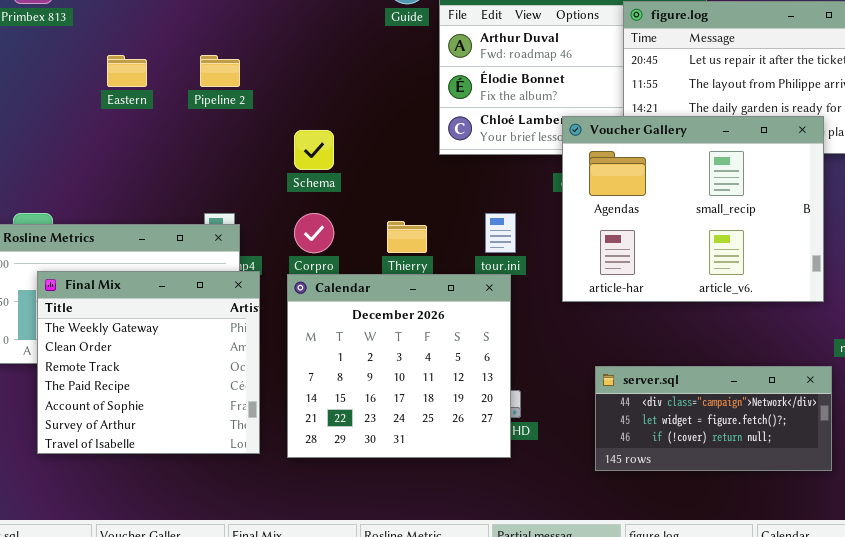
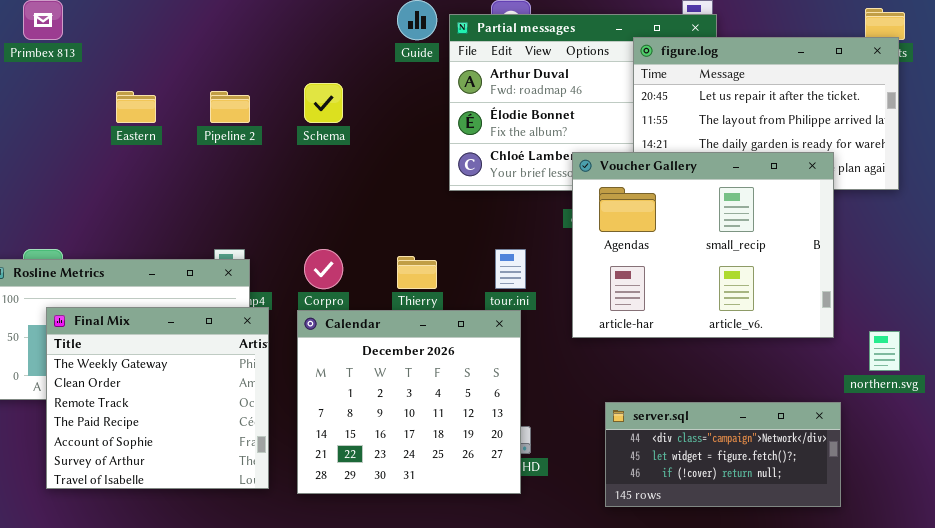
Schema: [294,130,334,170] -> [304,83,343,123], moved

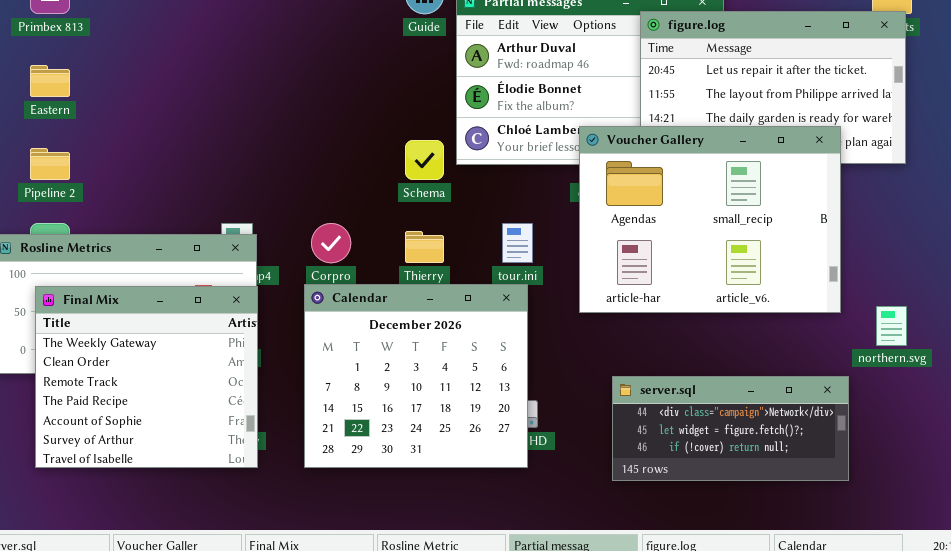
Schema: [304,83,343,123] -> [405,140,444,180], moved
Eastern: [116,91,156,123] -> [30,65,70,97], moved
Pipeline 2: [210,91,250,123] -> [30,148,70,180], moved
Final Mix: [46,307,269,489] -> [35,286,258,468], moved

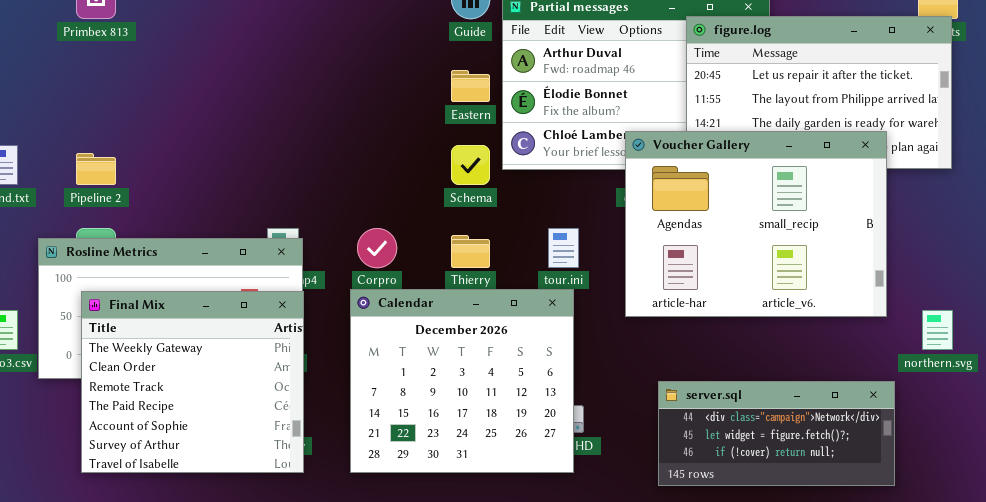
Eastern: [30,65,70,97] -> [451,70,490,102], moved

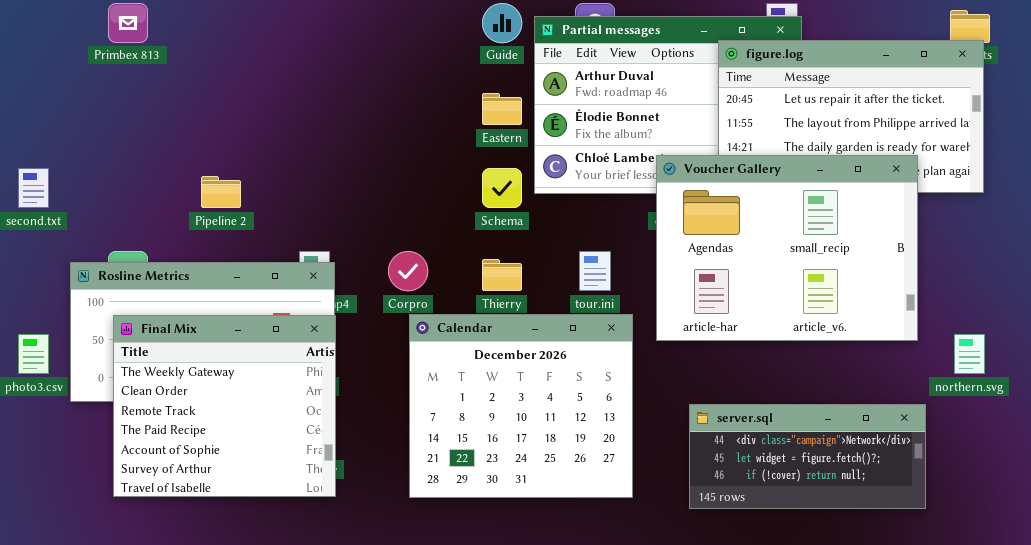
Pipeline 2: [76,153,116,185] -> [201,176,241,208], moved
Calendar: [350,289,574,473] -> [409,314,633,498], moved

